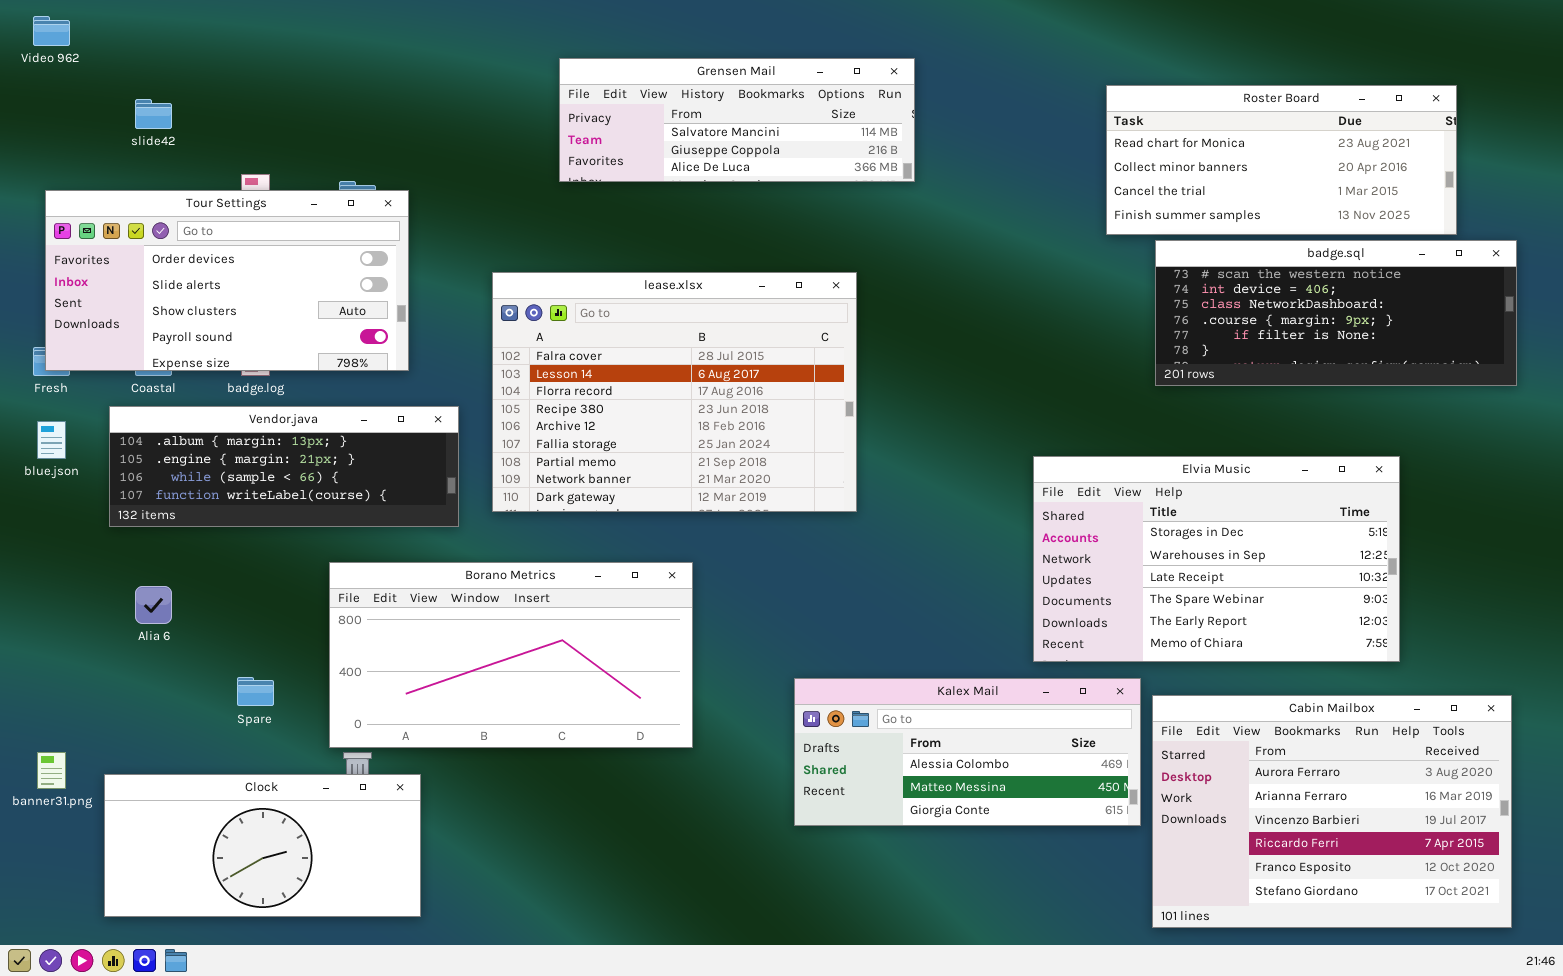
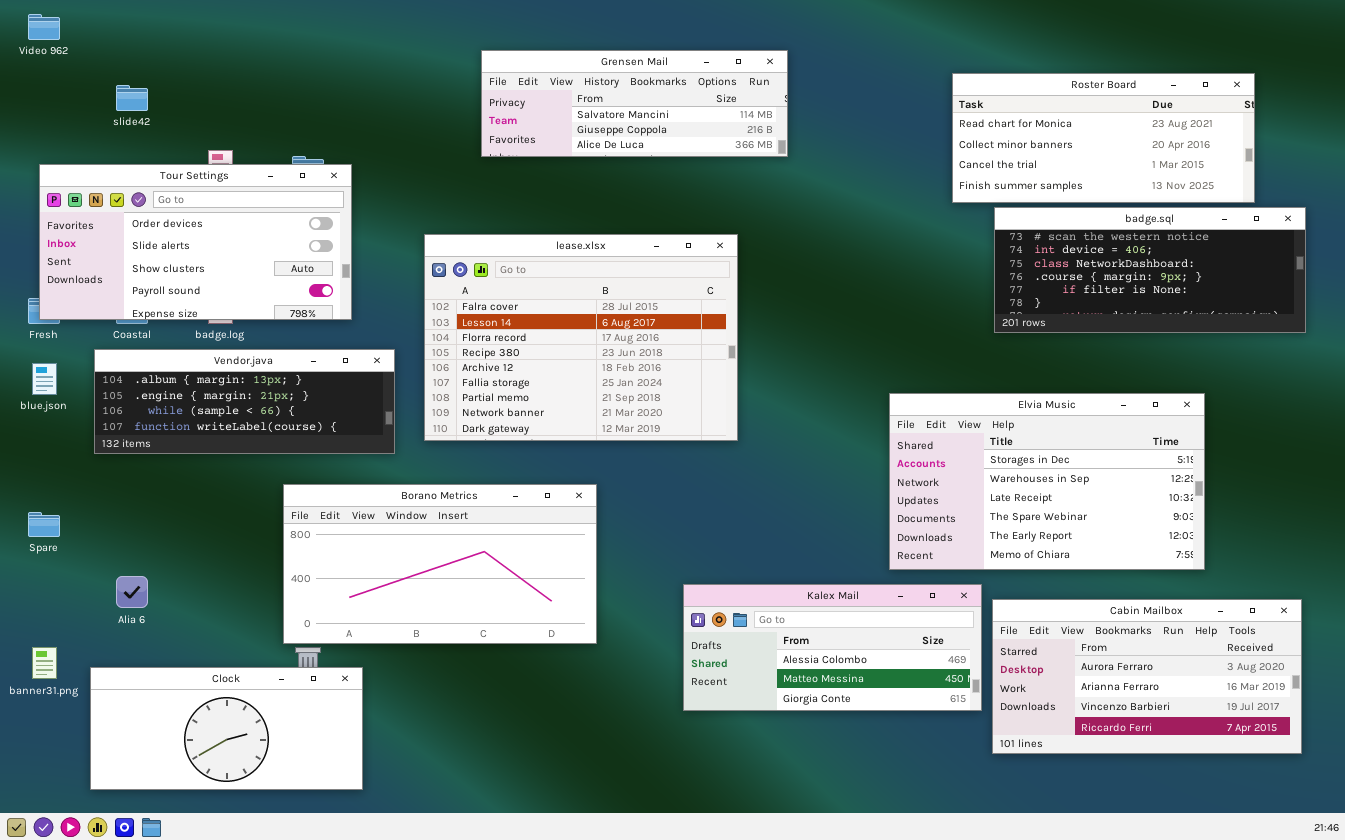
Alia 6: [135,586,172,624] -> [116,576,148,608], moved
Spare: [237,677,274,706] -> [28,512,60,537], moved
Cabin Mailbox: [1152,695,1512,928] -> [992,599,1302,754], resized

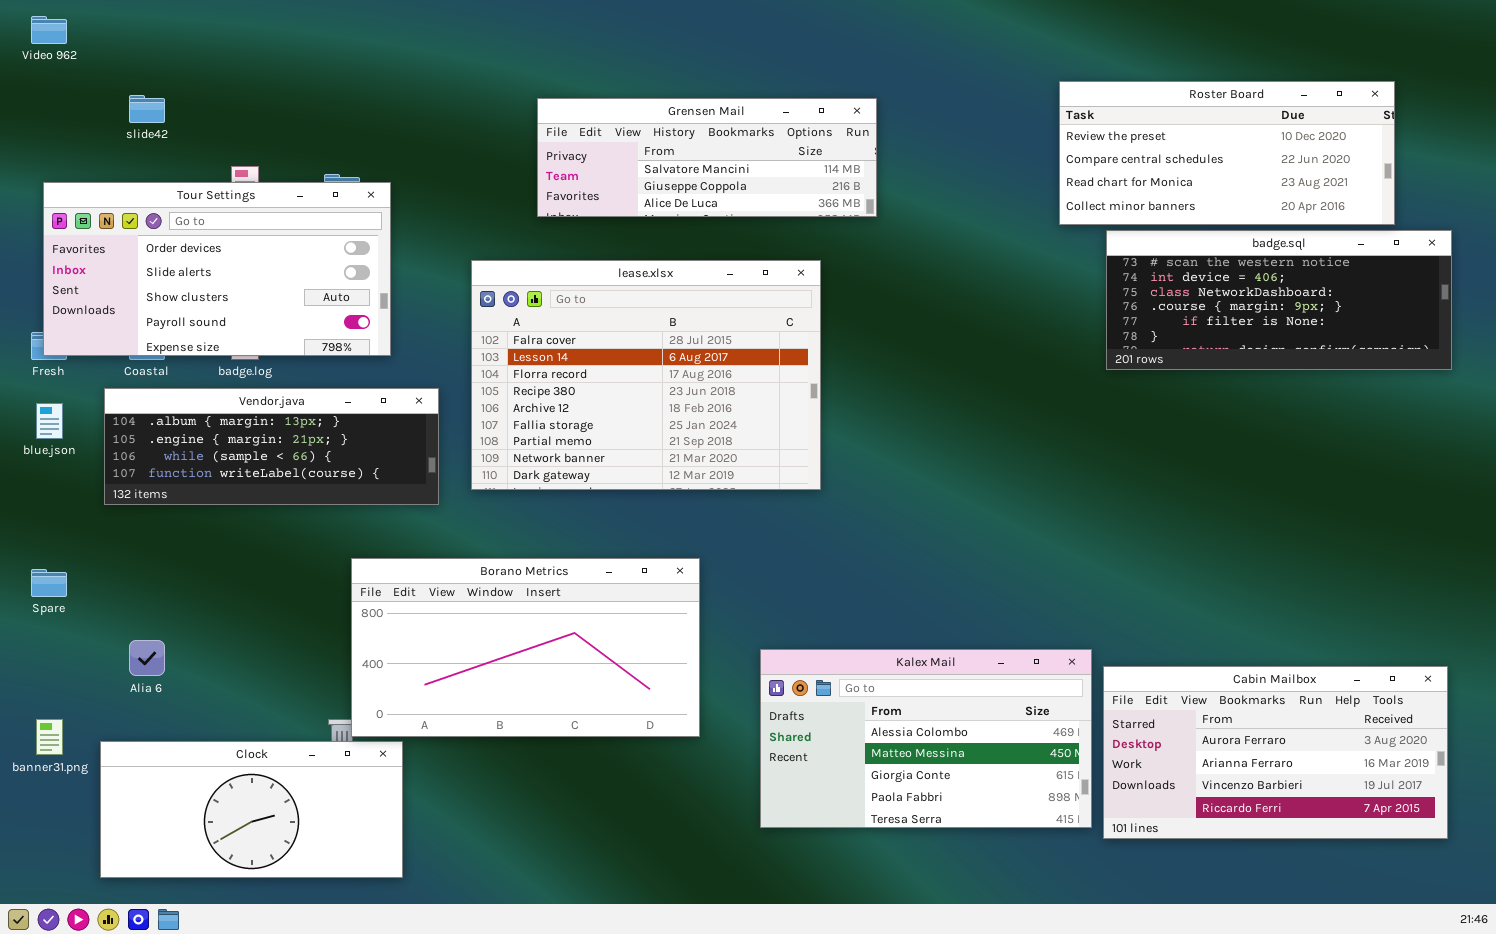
Grensen Mail: [481,50,788,157] -> [537,98,877,217], moved
Roster Board: [952,73,1255,203] -> [1059,81,1395,225], scrolled up 2 rows
Elvia Music: [889,393,1205,570] -> none, closed
Borano Metrics: [283,484,597,644] -> [351,558,700,737], moved
Kalex Mail: [683,584,982,711] -> [760,649,1092,828], resized

